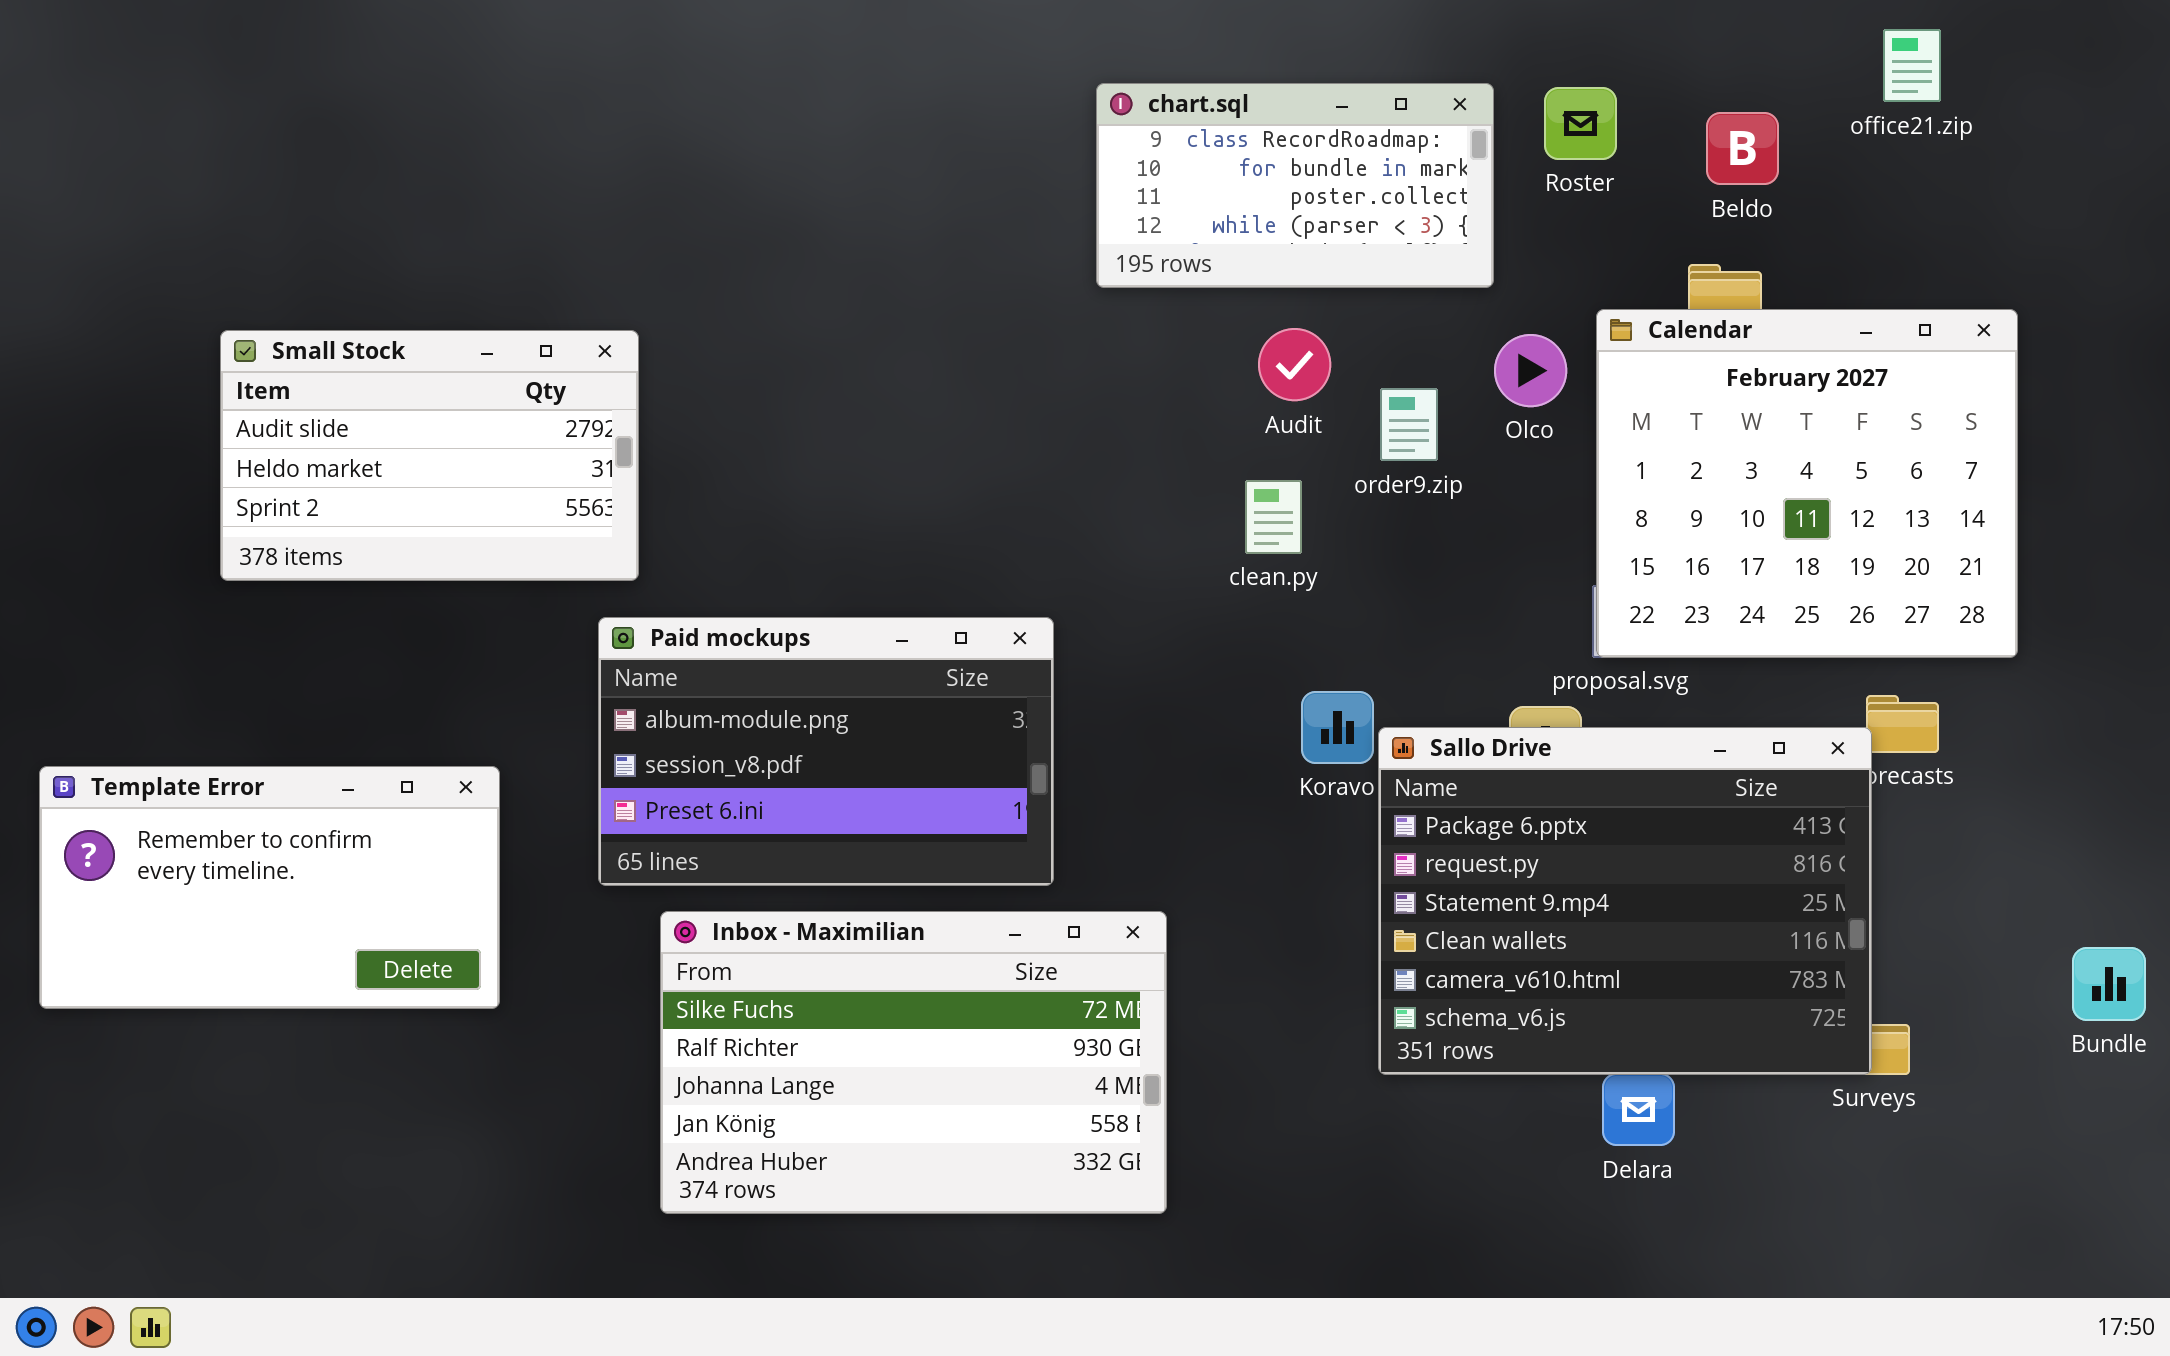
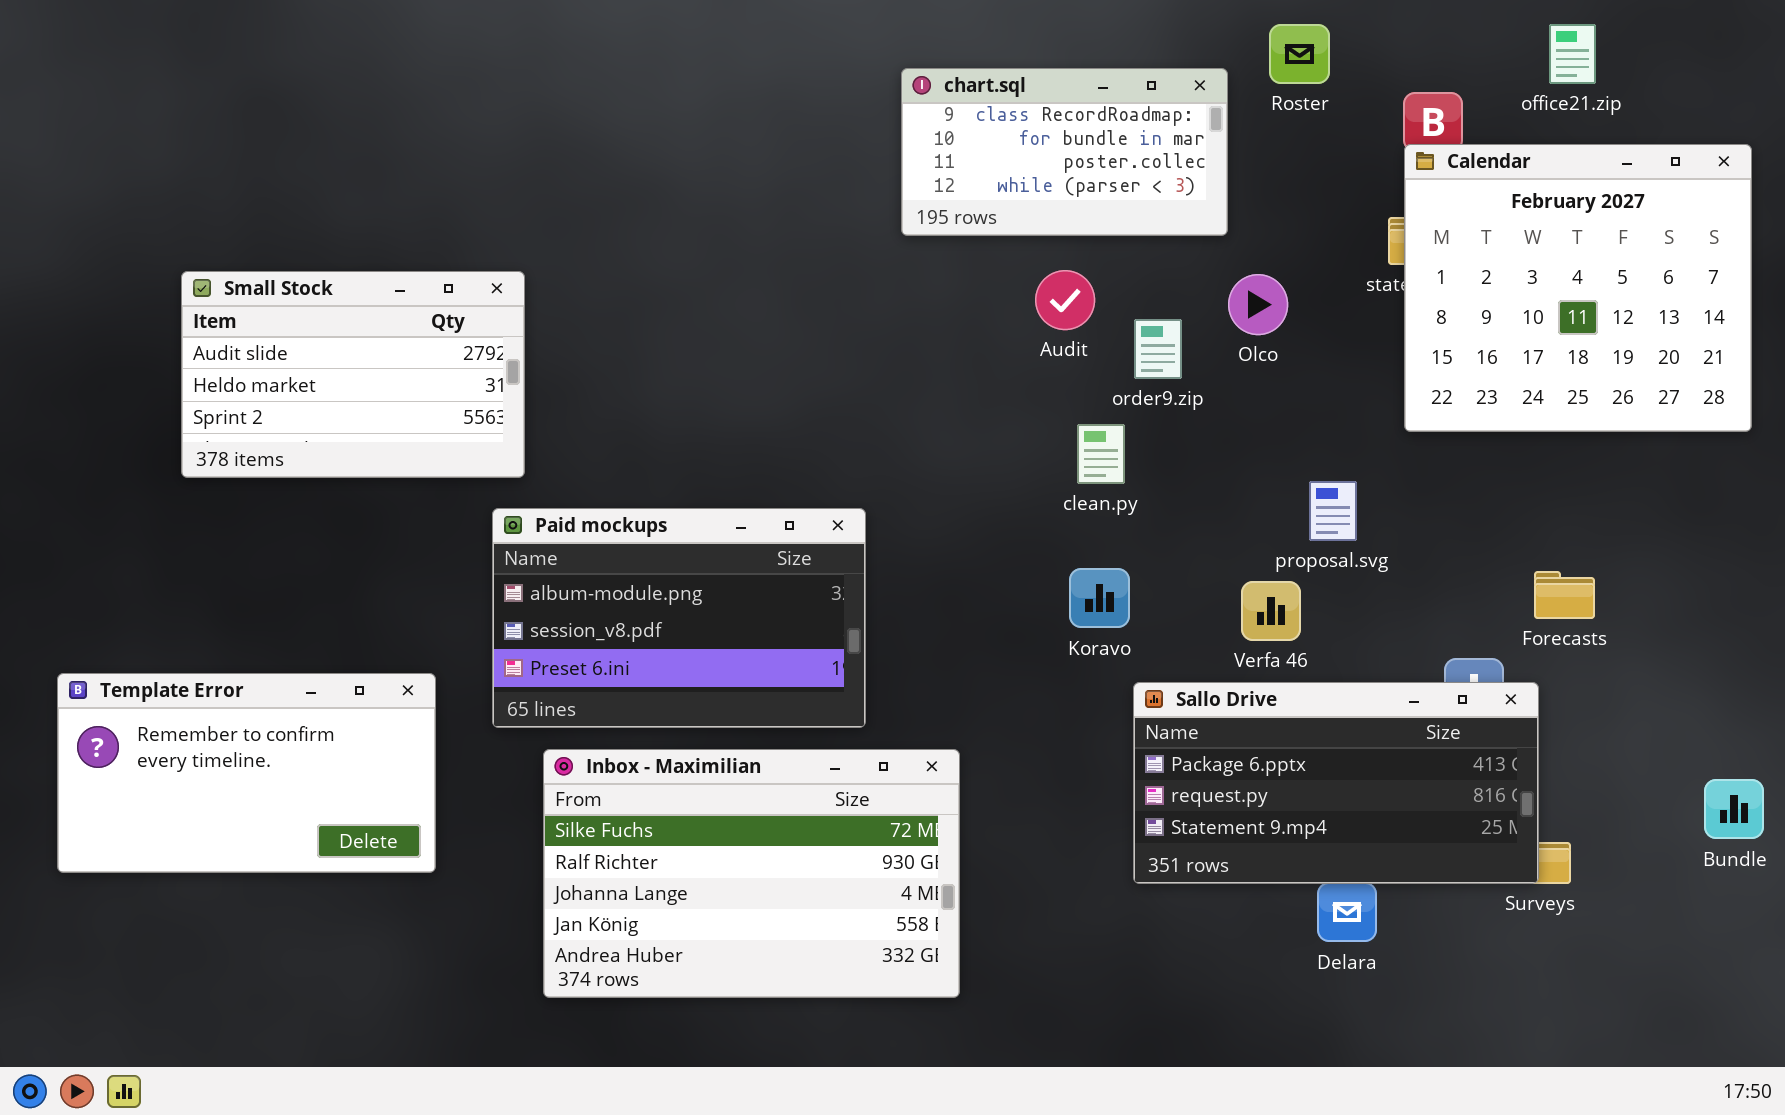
Roster: [1544,87,1617,160] -> [1269,24,1330,84], moved
Calendar: [1596,309,2018,658] -> [1404,144,1752,432], moved
clean.py: [1245,480,1302,554] -> [1077,424,1125,484], moved
Sallo Drive: [1378,727,1872,1075] -> [1133,682,1539,884], resized
Template Error: [39,766,500,1009] -> [57,673,436,873], moved

